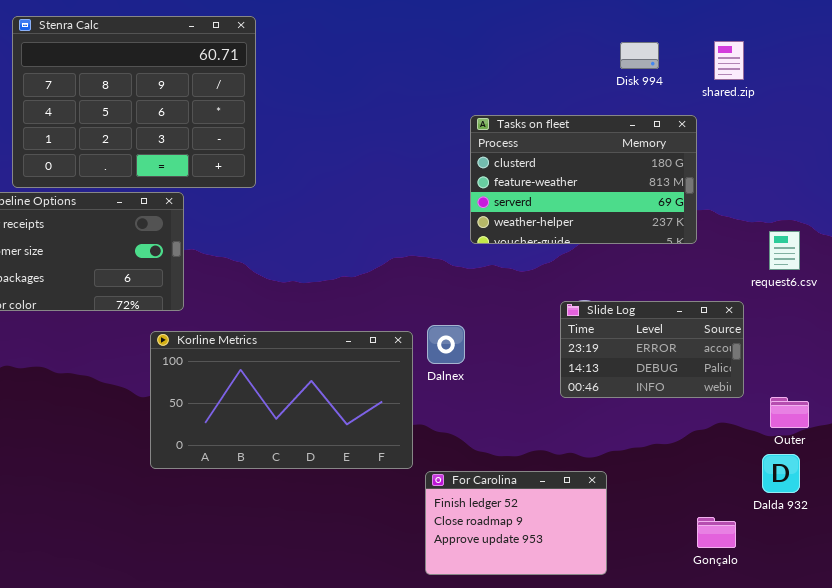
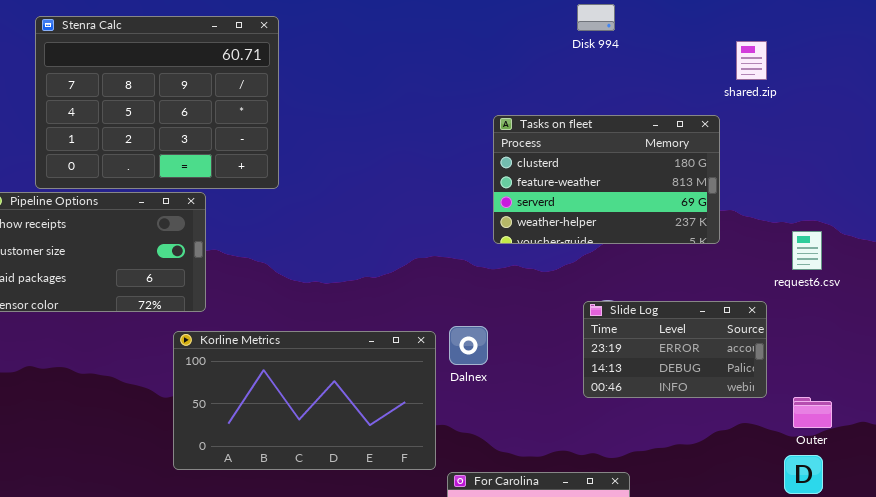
Disk 994: [620,42,659,69] -> [577,4,615,31], moved

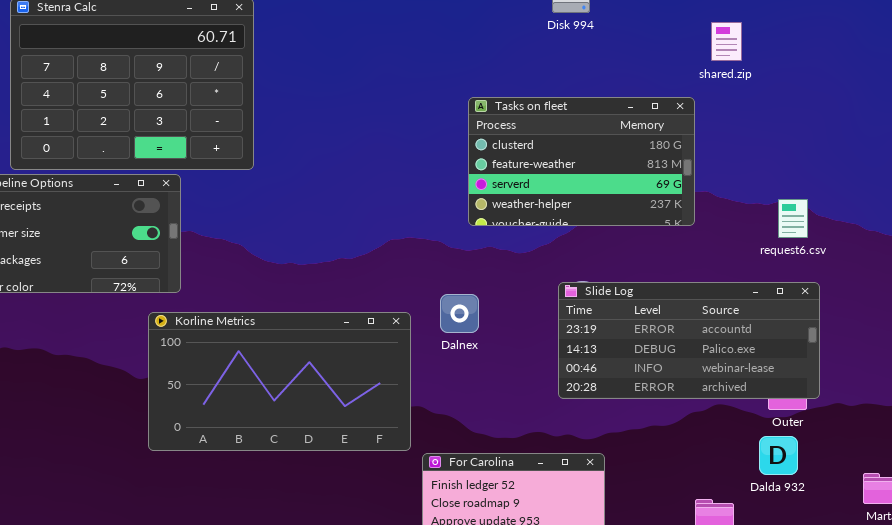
request6.csv: [792,231,822,270] -> [778,199,808,238], moved
Slide Log: [583,301,767,398] -> [558,282,820,399], resized
Dalnex: [449,326,488,365] -> [440,294,479,333], moved

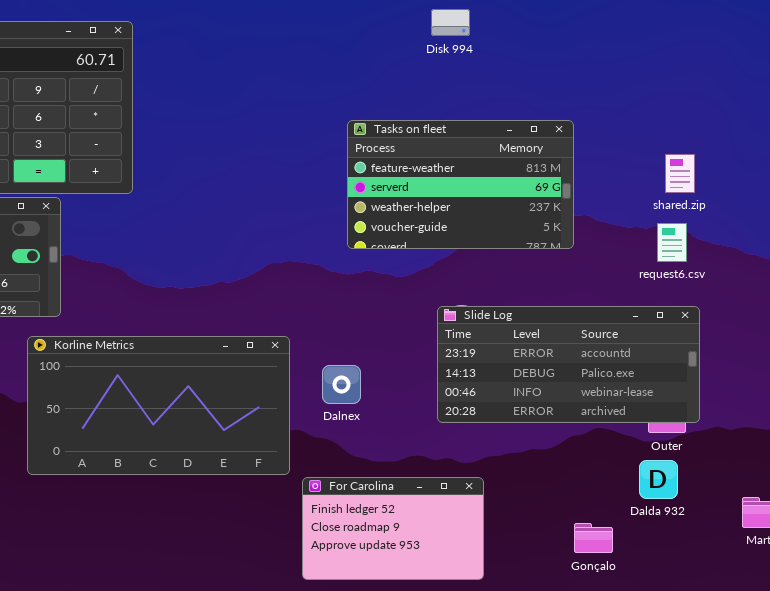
shared.zip: [711,22,742,61] -> [665,154,695,193], moved
Tasks on fleet: [468,97,695,226] -> [347,120,574,249], scrolled down 1 row
Dalnex: [440,294,479,333] -> [322,365,361,404], moved

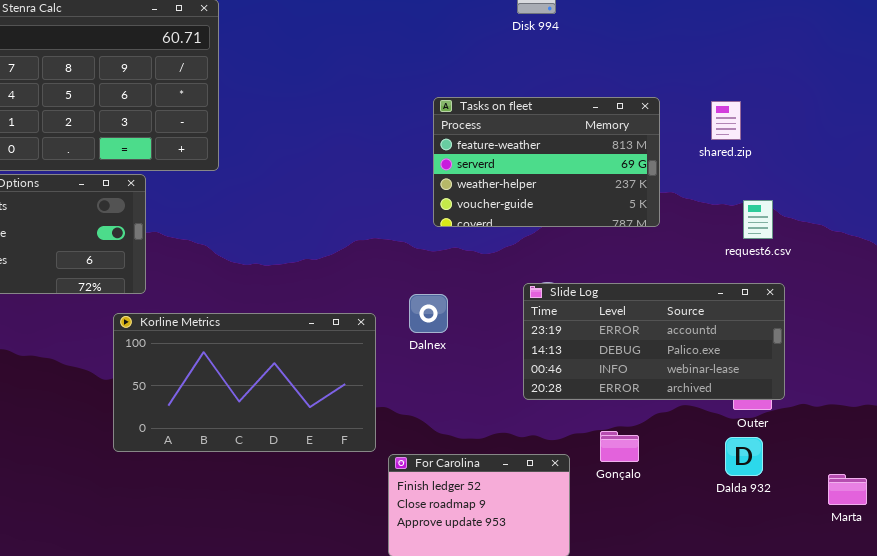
shared.zip: [665,154,695,193] -> [711,101,741,140], moved
Dalnex: [322,365,361,404] -> [409,294,448,333], moved
Gonçalo: [574,523,613,553] -> [600,431,639,462], moved

